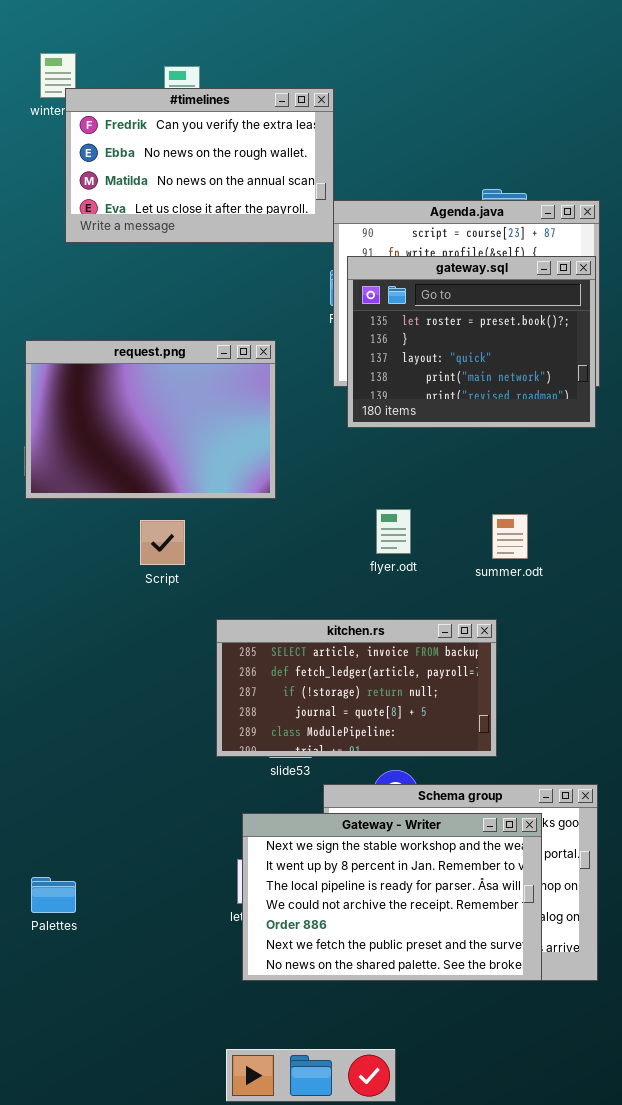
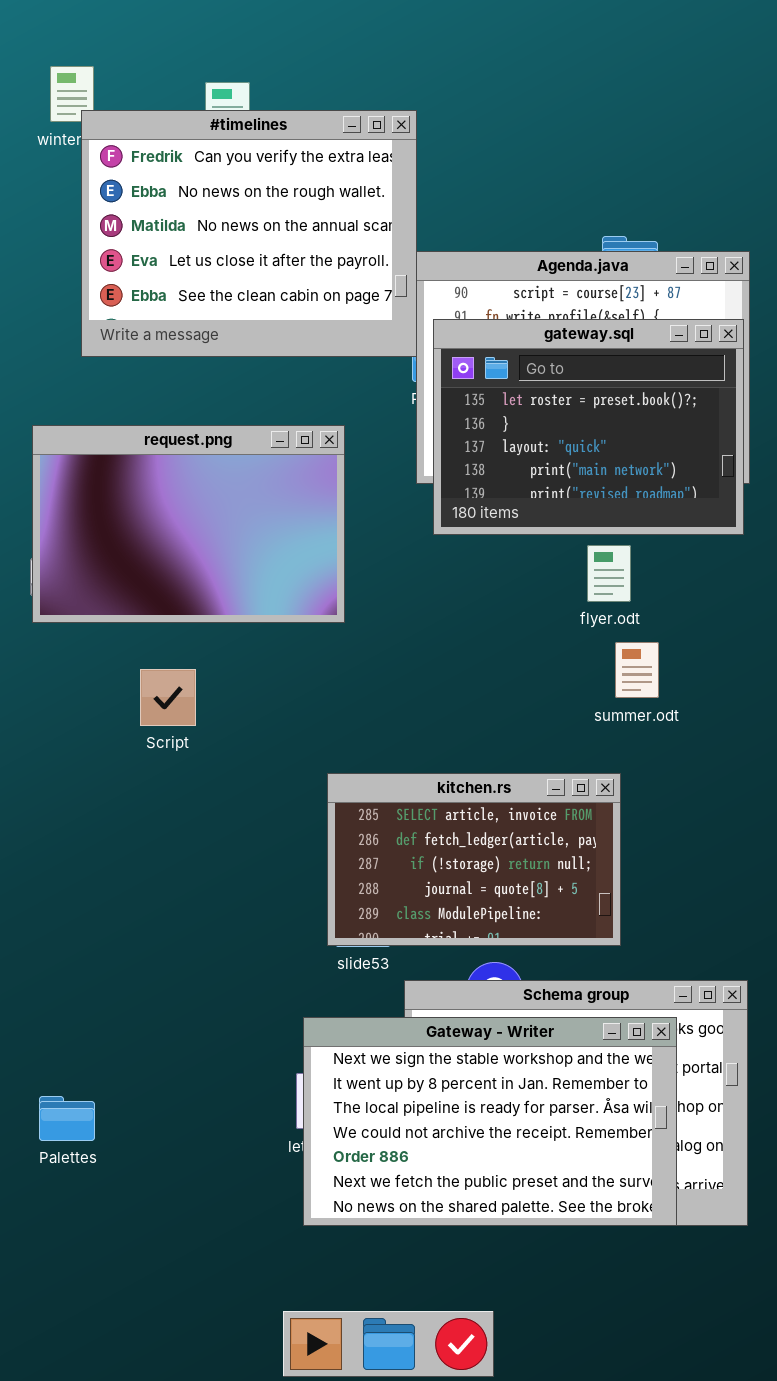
#timelines: [65,88,334,243] -> [81,110,417,357], resized
flyer.odt: [376,509,411,554] -> [587,545,631,602], moved
Script: [140,520,185,565] -> [140,669,196,726], moved
kitchen.rs: [216,619,497,757] -> [327,773,621,946], resized

